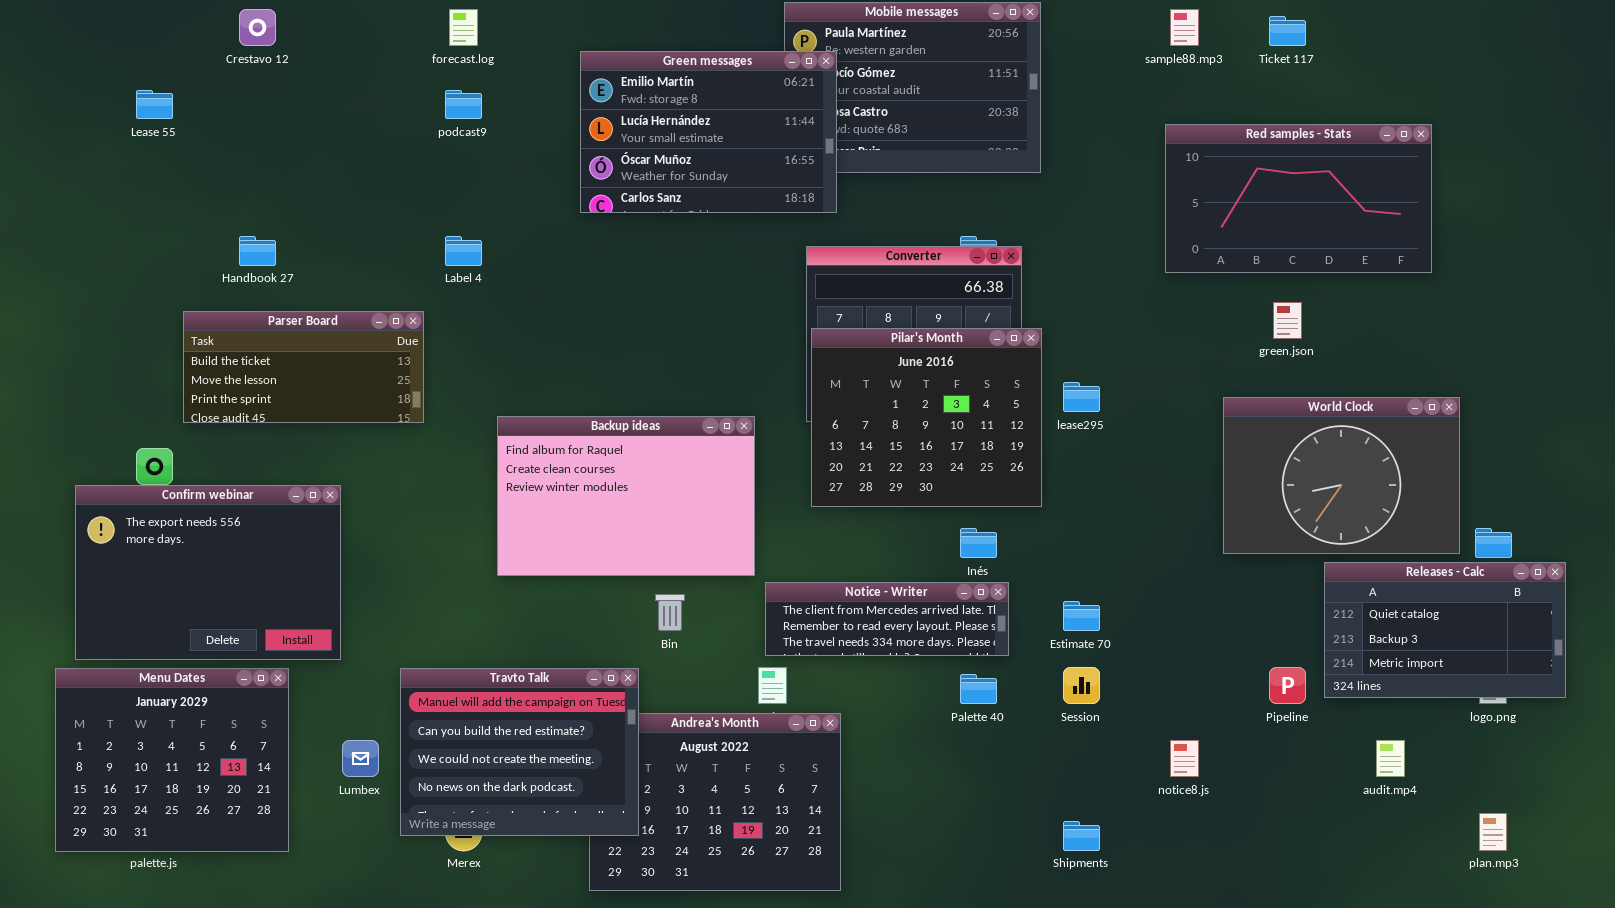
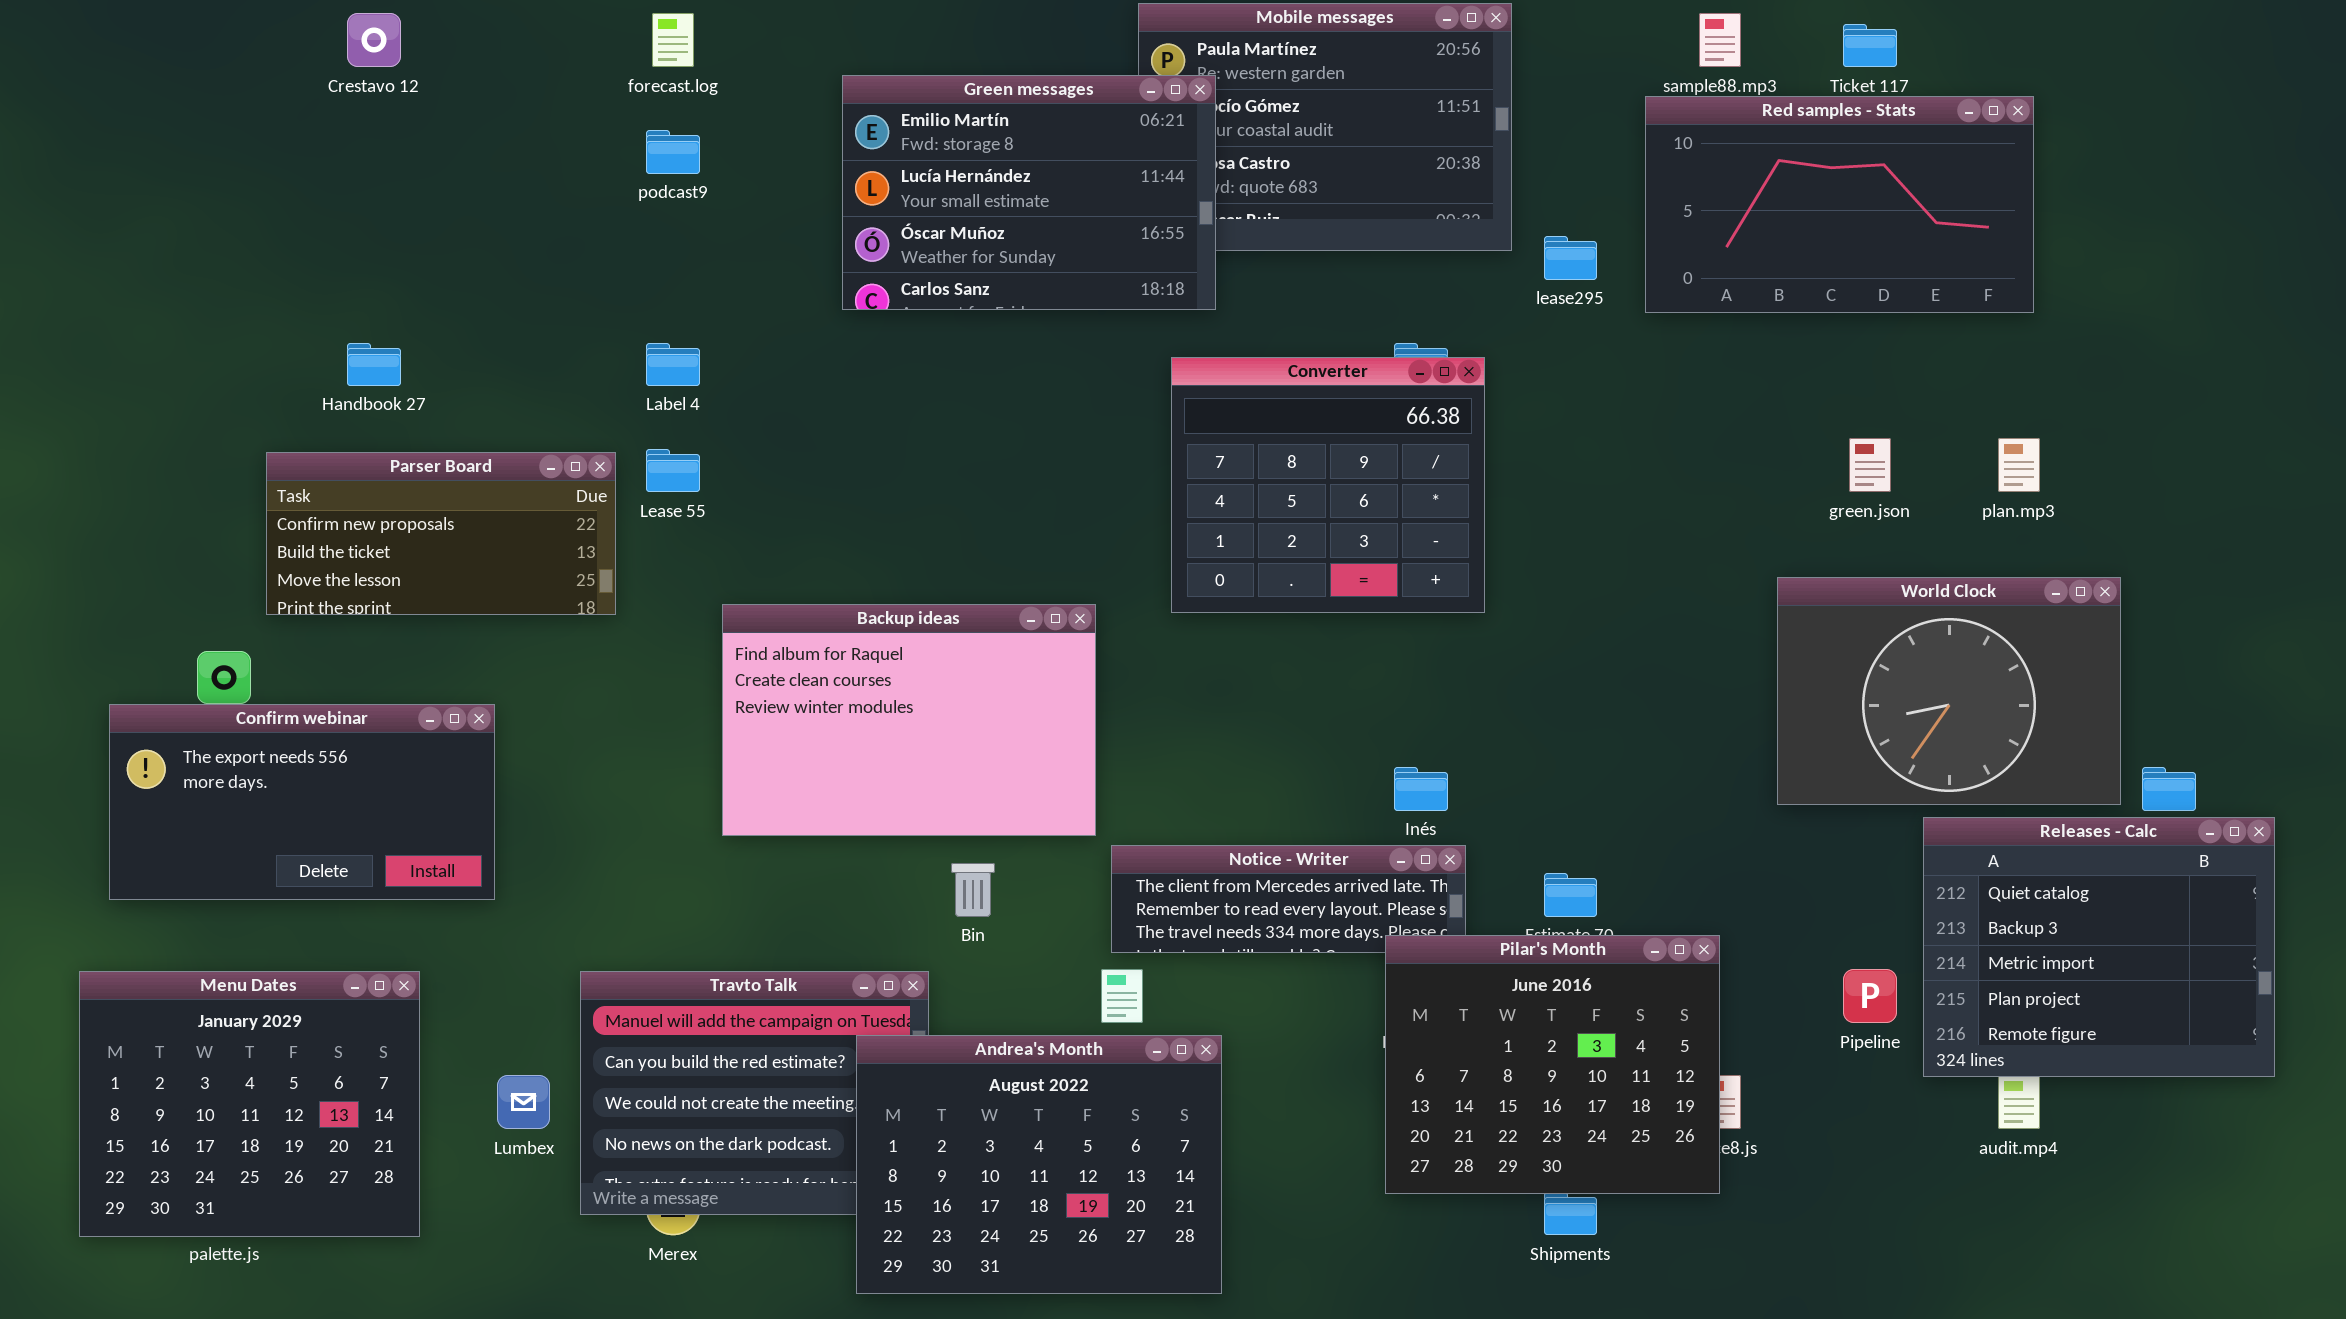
Lease 55: [136,90,173,119] -> [646,449,700,492], moved
Red samples - Stats: [1165,124,1432,273] -> [1645,96,2034,313], moved
Parser Board: [183,311,424,423] -> [266,452,616,615], scrolled up 1 row
Pilar's Month: [811,328,1042,507] -> [1385,935,1720,1194], moved
lease295: [1063,382,1100,412] -> [1544,236,1597,280], moved
Confirm webinar: [75,485,341,660] -> [109,704,495,900], resized
Releases - Calc: [1324,562,1566,698] -> [1923,817,2275,1077], resized
Andrea's Month: [589,713,841,891] -> [856,1035,1222,1294], raised
plan.mp3: [1479,813,1507,851] -> [1998,438,2040,492], moved

